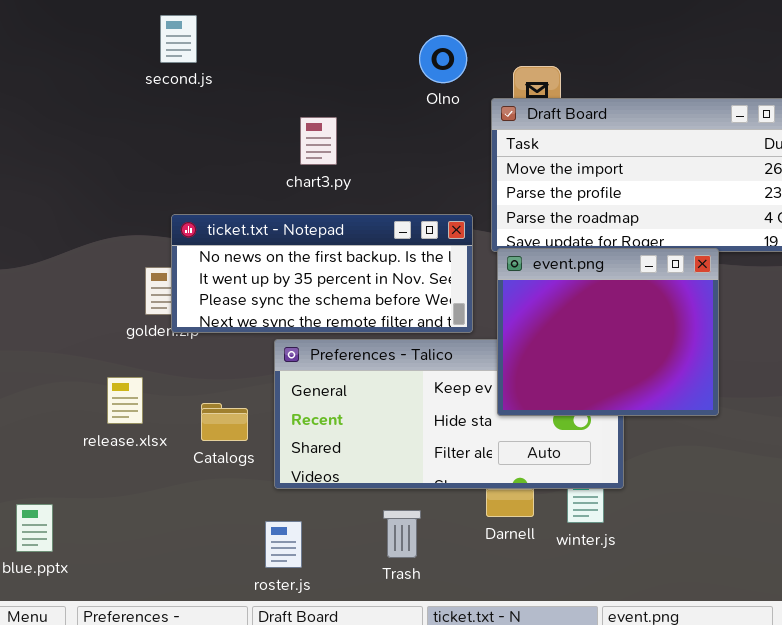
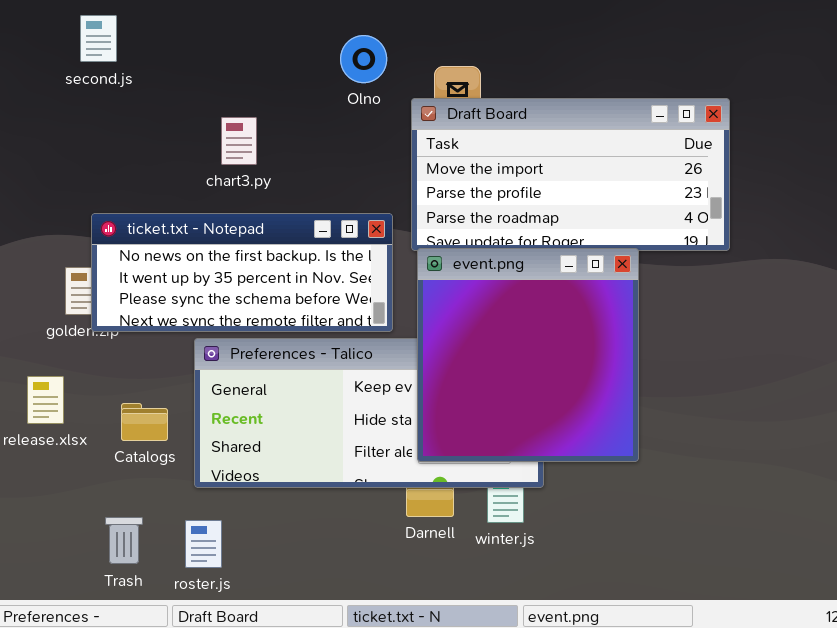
event.png: [497,248,719,416] -> [417,248,639,462], resized
Trash: [383,510,421,558] -> [105,517,143,564], moved

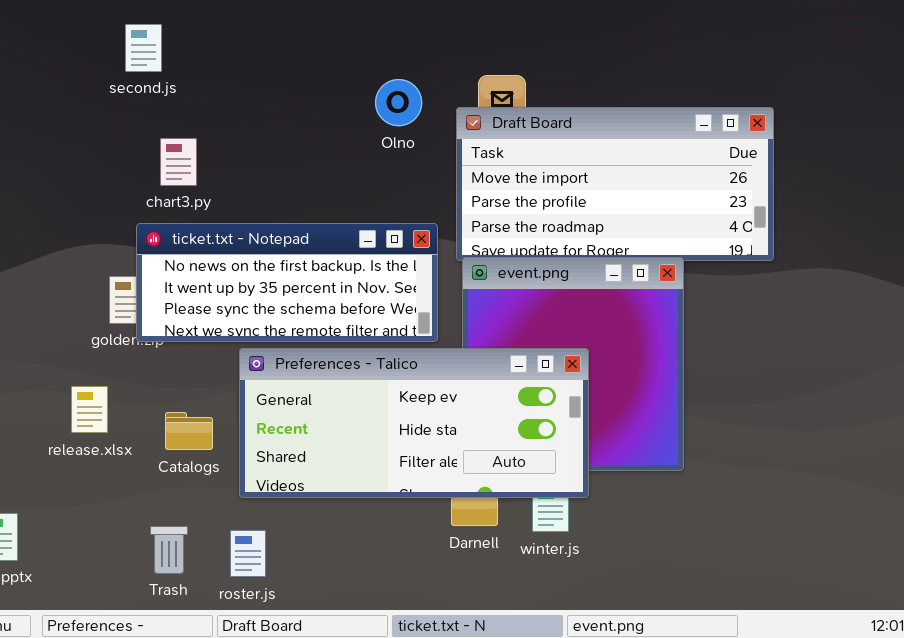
Olno: [340,35,387,83] -> [375,79,422,126], moved
chart3.py: [221,117,257,165] -> [160,138,197,186], moved
Preferences - Talico: [194,338,544,488] -> [239,348,589,498], raised

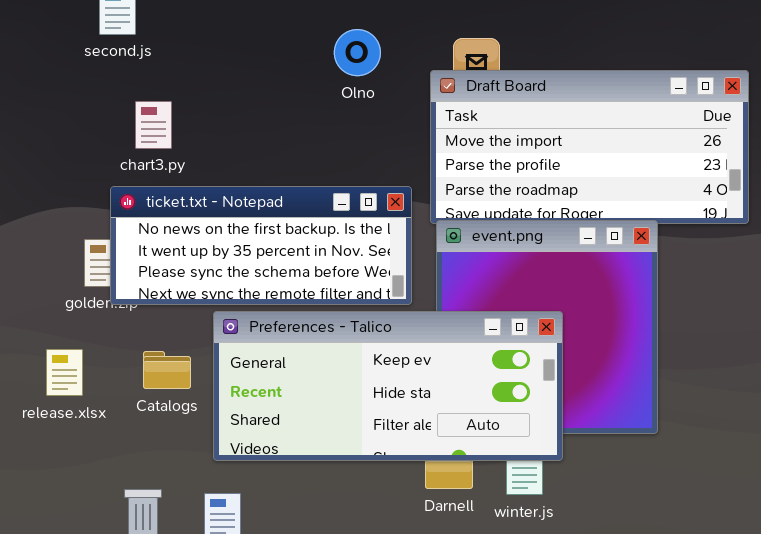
Olno: [375,79,422,126] -> [334,29,381,76], moved
Catalogs: [165,412,213,450] -> [143,351,191,389], moved

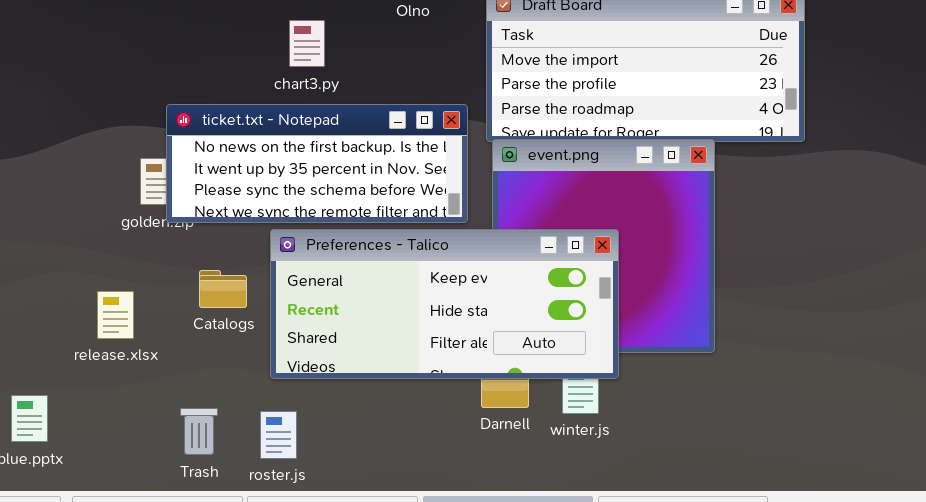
chart3.py: [135,101,172,149] -> [289,20,325,67], moved
release.xlsx: [46,349,83,396] -> [97,291,134,339], moved

